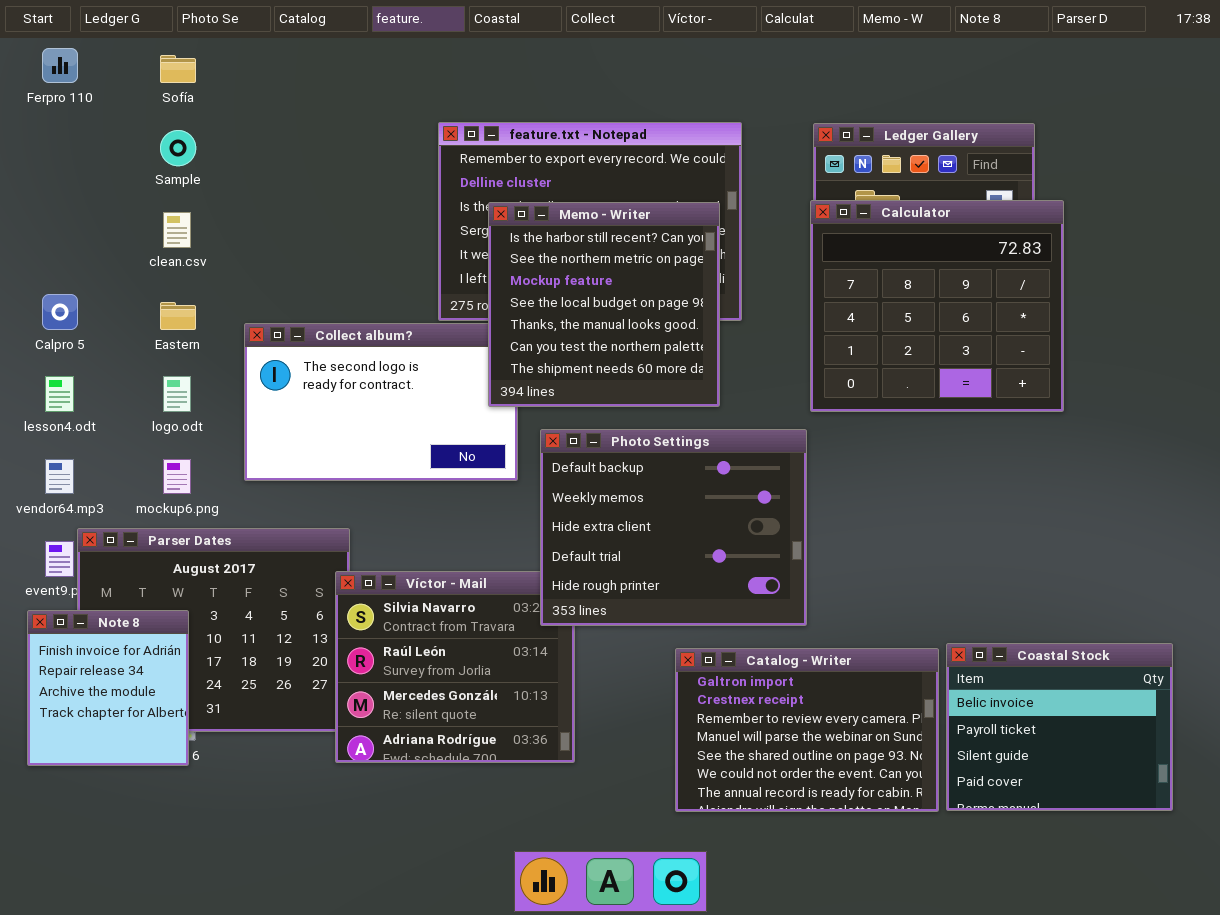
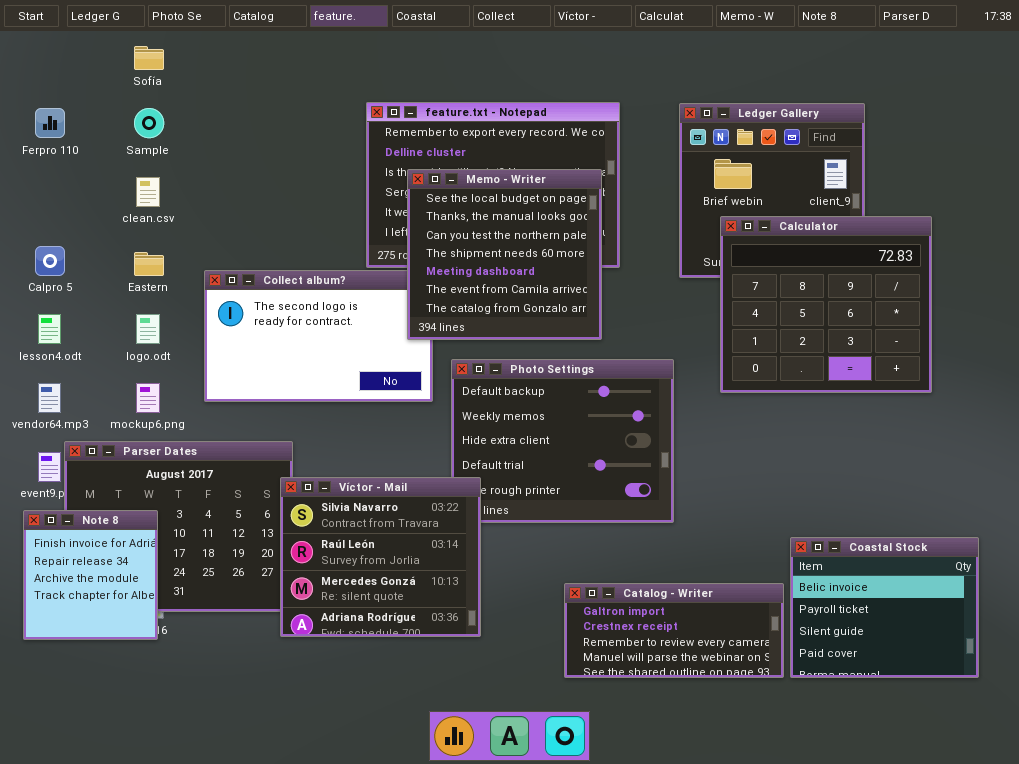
Ferpro 110: [42,48,78,83] -> [35,108,65,138], moved
Calculator: [810,200,1064,412] -> [720,216,932,393], moved
Memo - Writer: [488,202,720,407] -> [407,169,602,340], scrolled down 3 rows
Víctor - Mail: [335,571,575,763] -> [280,477,481,637], raised
Catalog - Writer: [675,648,939,812] -> [564,583,784,678], resized

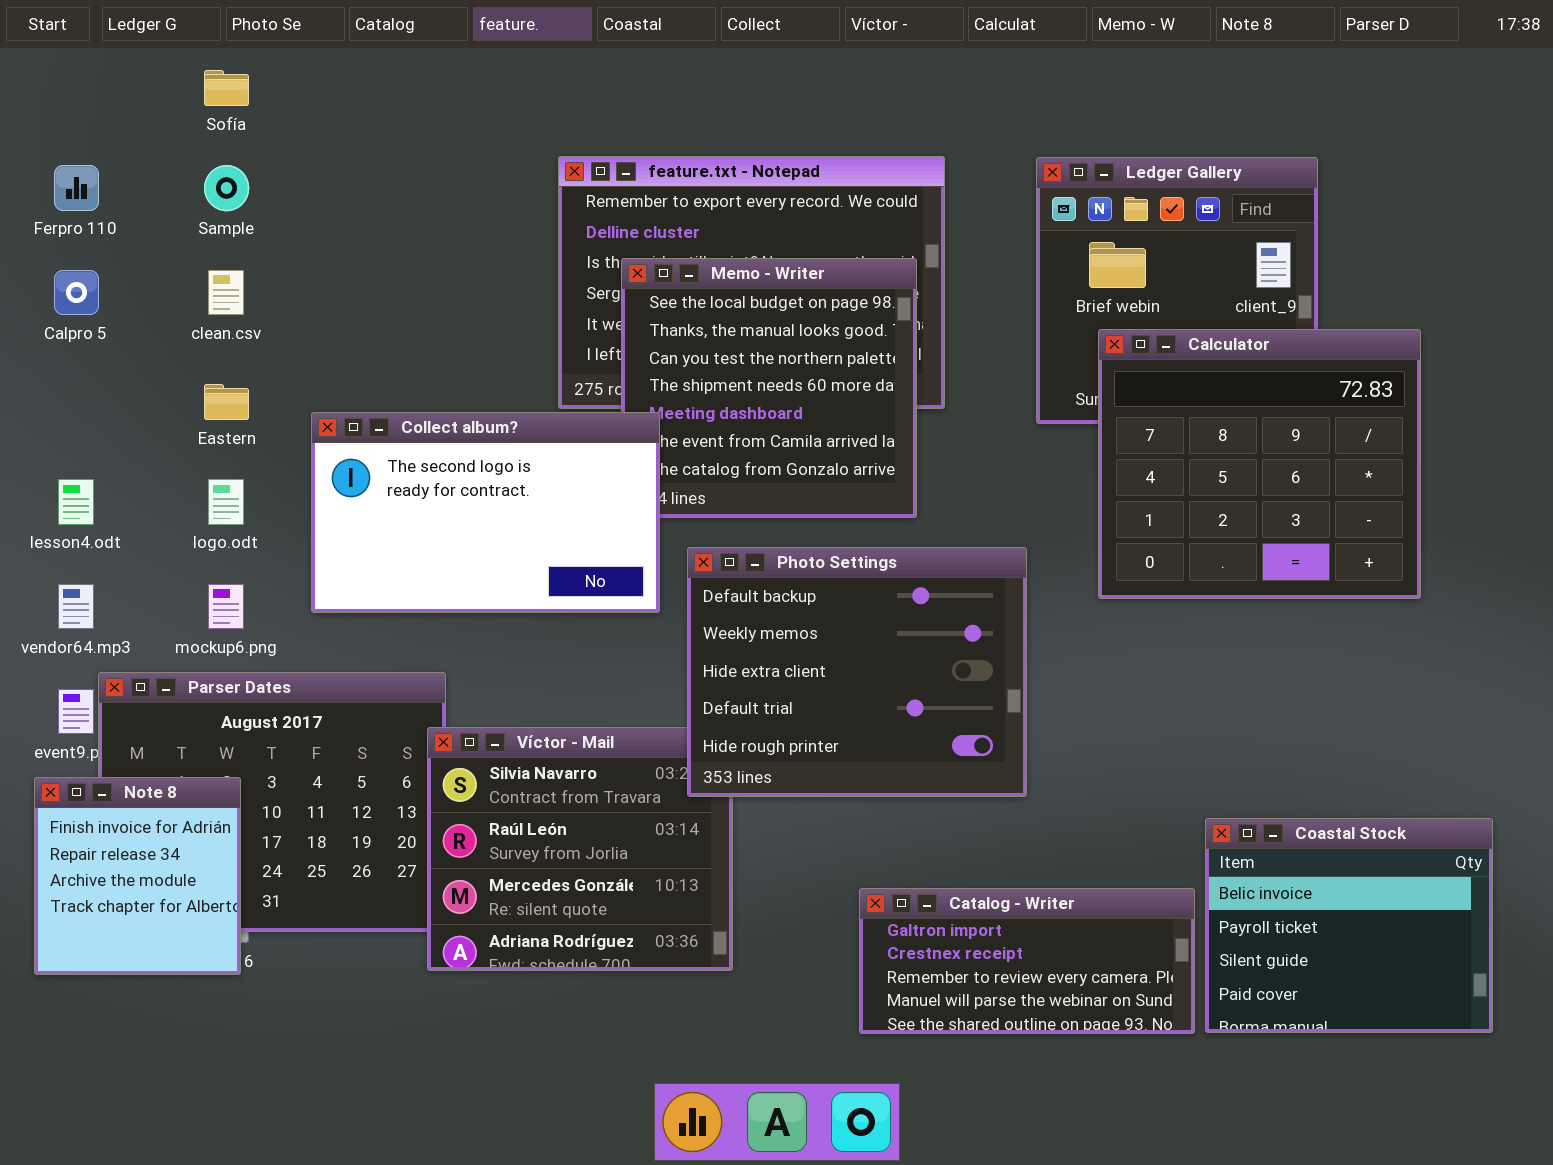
Calpro 5: [35,246,65,276] -> [54,270,99,315], moved
Collect album?: [204,270,433,402] -> [311,412,660,613], raised
Photo Settings: [451,359,674,523] -> [687,547,1027,797], raised

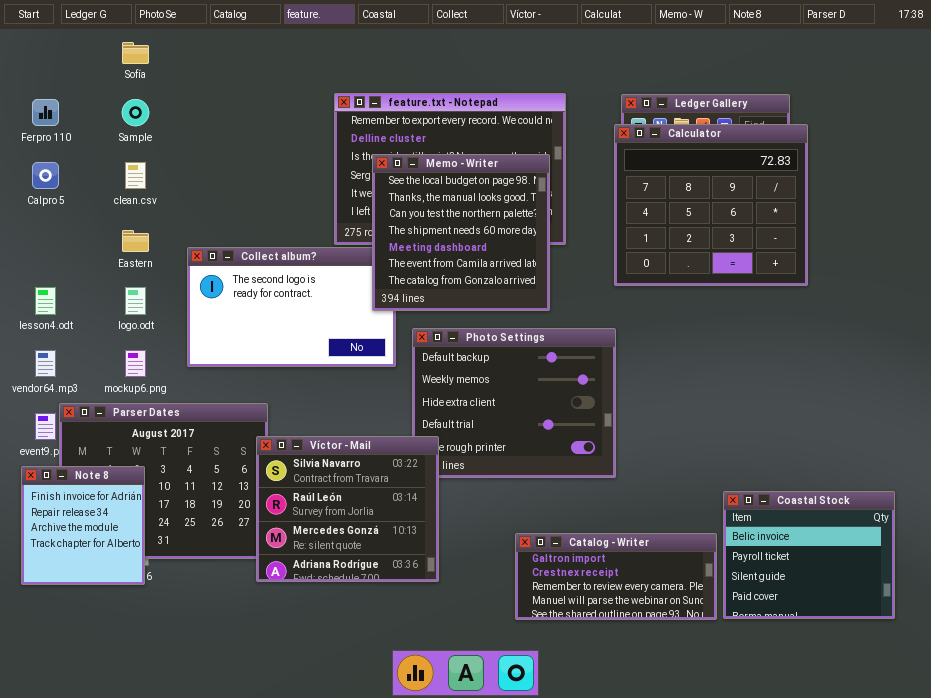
Memo - Writer: [621,258,917,518] -> [372,154,550,311], raised
Calculator: [1098,329,1421,599] -> [614,124,808,286], moved
Víctor - Mail: [427,727,733,971] -> [256,436,439,582], raised

